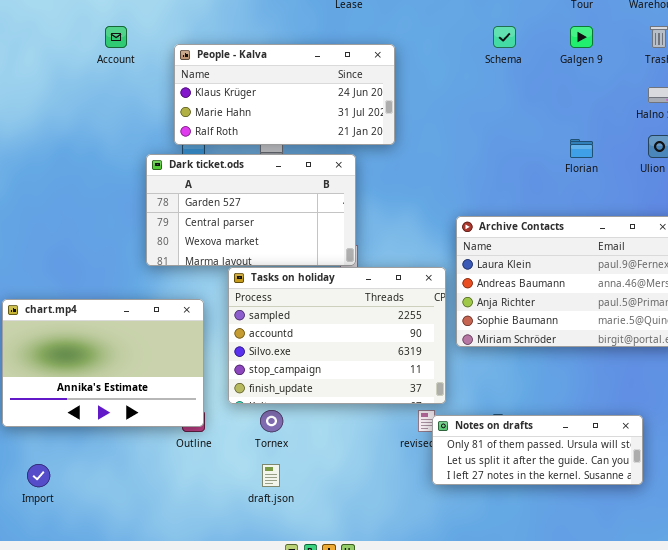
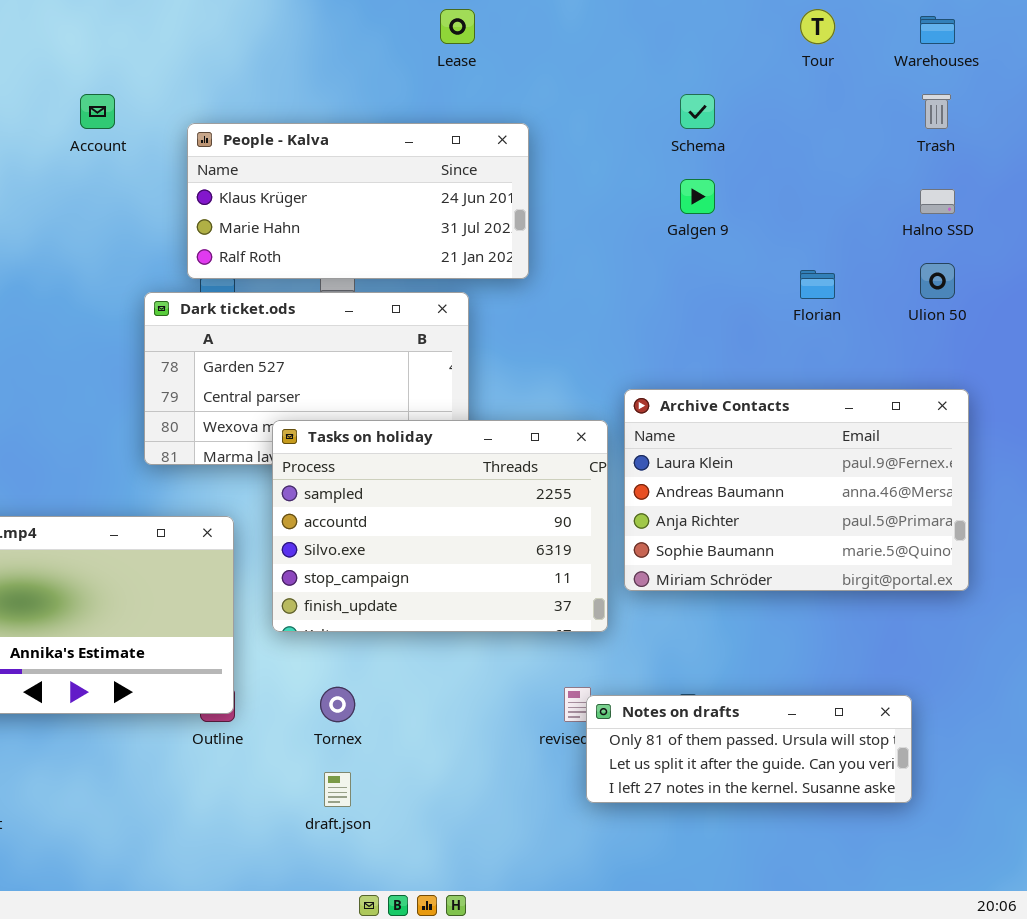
Galgen 9: [570,26,593,48] -> [680,179,715,214], moved
Tasks on holiday: [228,267,446,404] -> [272,420,608,632], moved

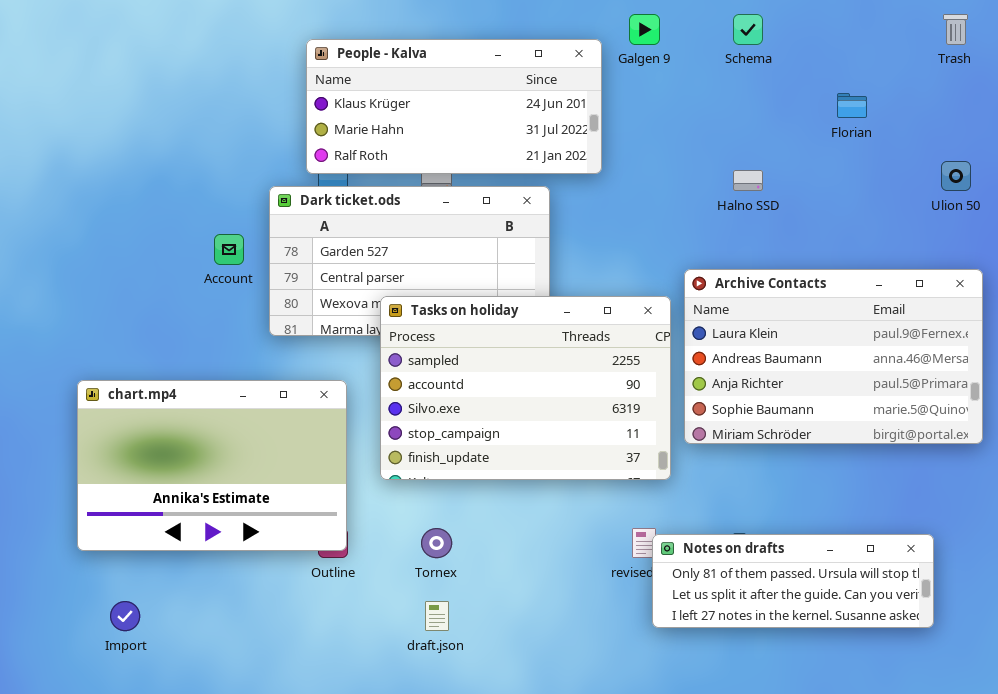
Account: [80,94,115,129] -> [214,234,244,265], moved
Galgen 9: [680,179,715,214] -> [629,14,660,45], moved
Halno SSD: [920,189,955,214] -> [733,170,763,191], moved
Florian: [800,270,835,299] -> [837,93,867,118], moved

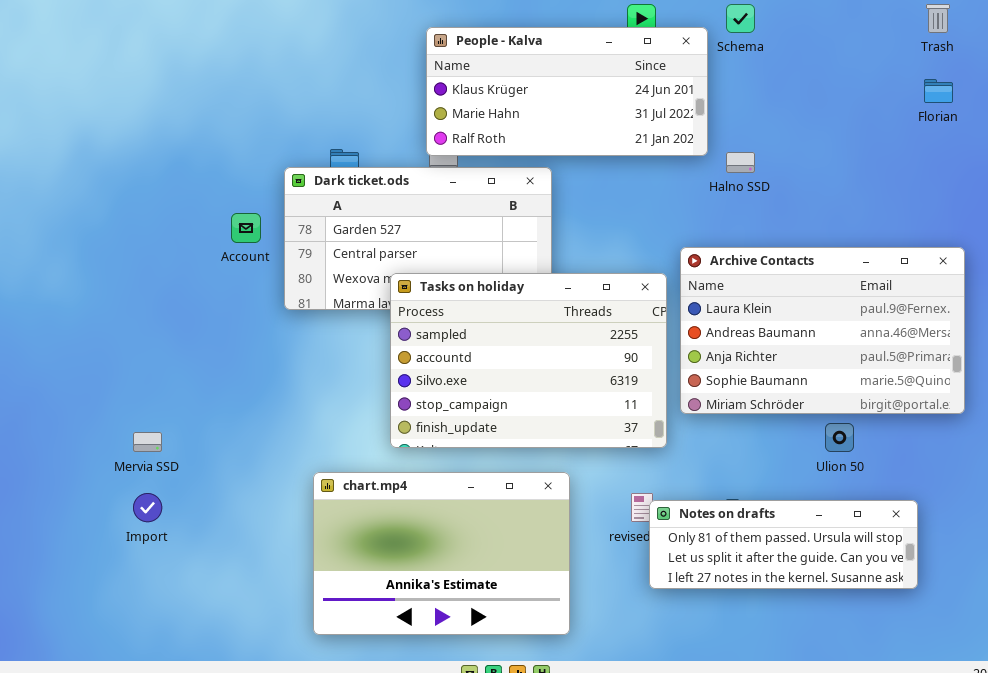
People - Kalva: [306,39,602,174] -> [426,27,708,156], moved
Florian: [837,93,867,118] -> [924,79,953,103], moved
Ulion 50: [941,161,971,191] -> [825,423,854,452], moved
chart.mp4: [77,380,347,551] -> [313,472,570,635], moved
Import: [110,601,140,631] -> [133,493,162,522], moved

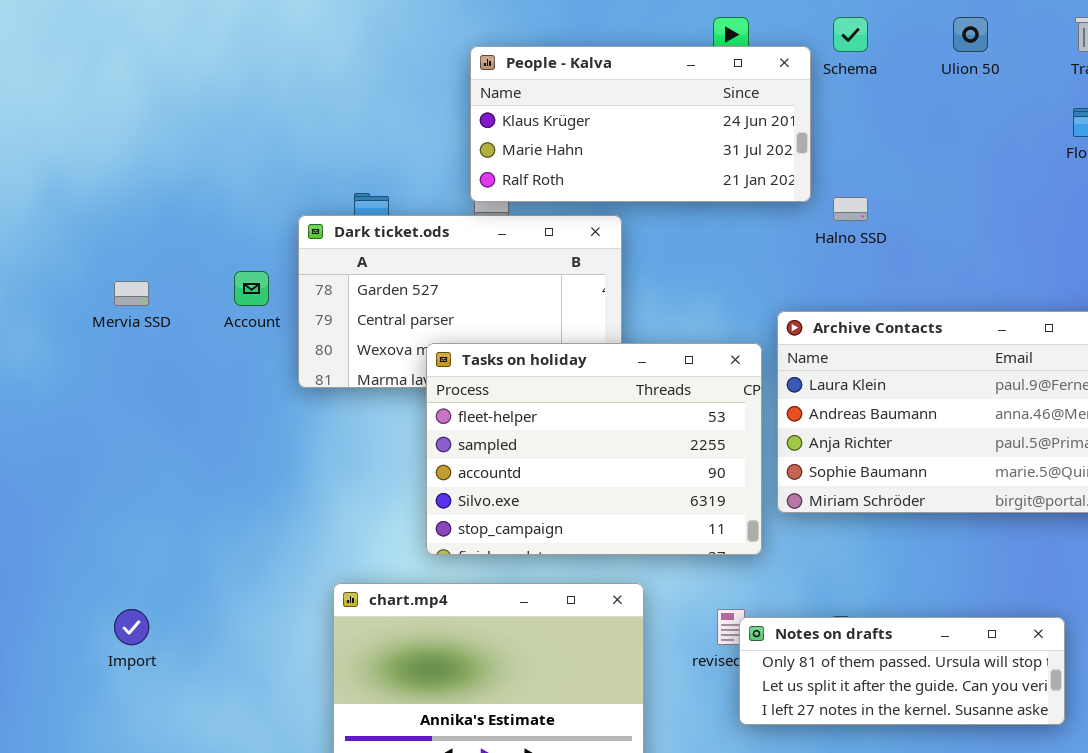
Tasks on holiday: [390,273,667,448] -> [426,343,762,555], scrolled up 1 row
Ulion 50: [825,423,854,452] -> [953,17,988,52], moved
Mervia SSD: [133,432,162,452] -> [114,281,149,306], moved

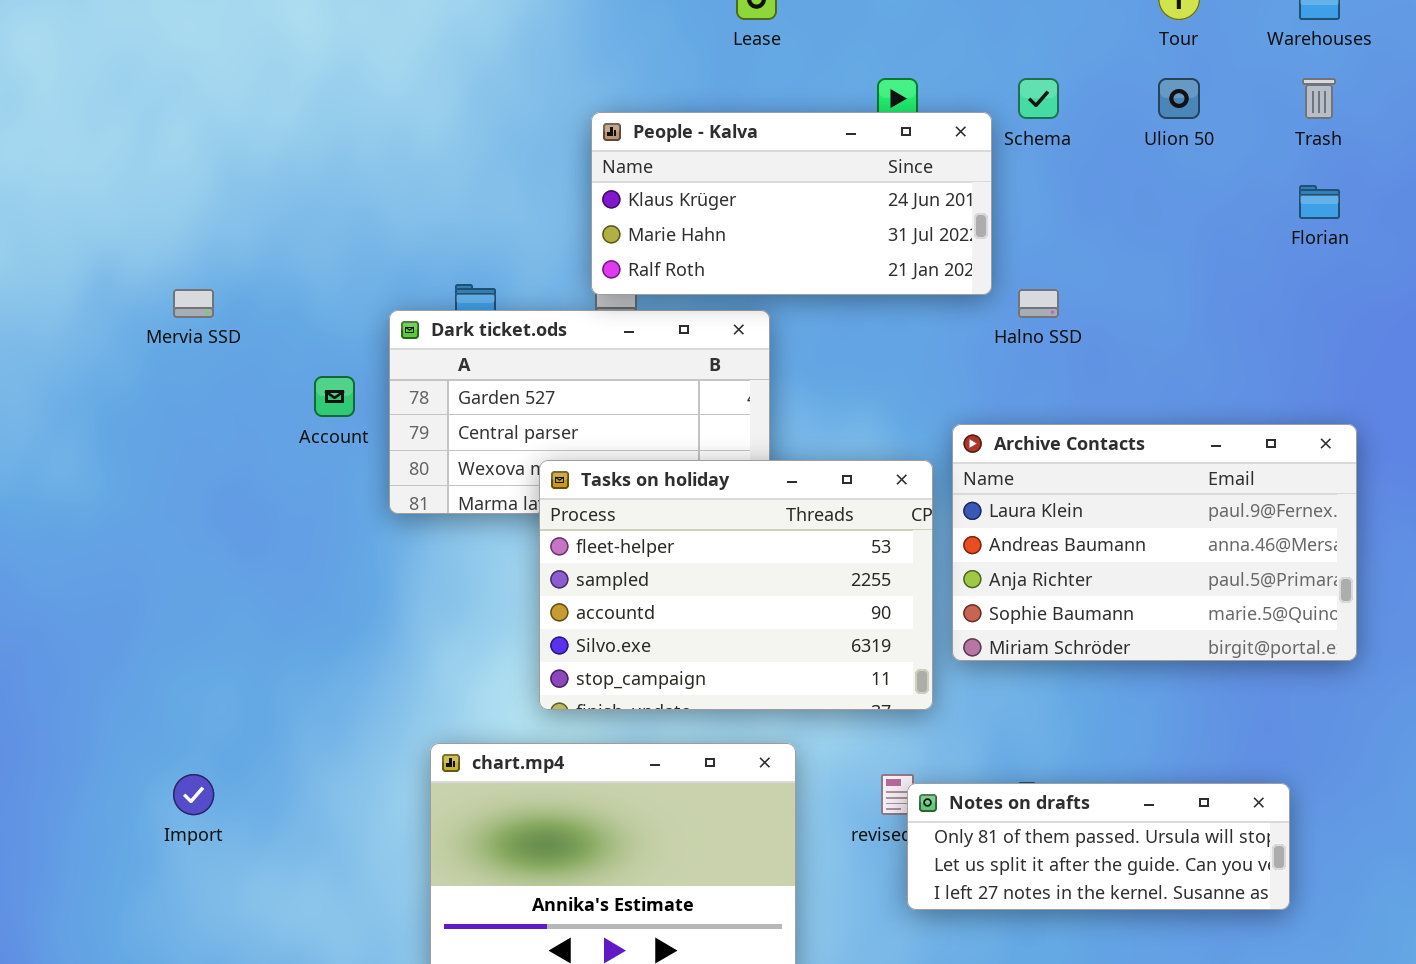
Mervia SSD: [114,281,149,306] -> [173,289,214,318], moved

